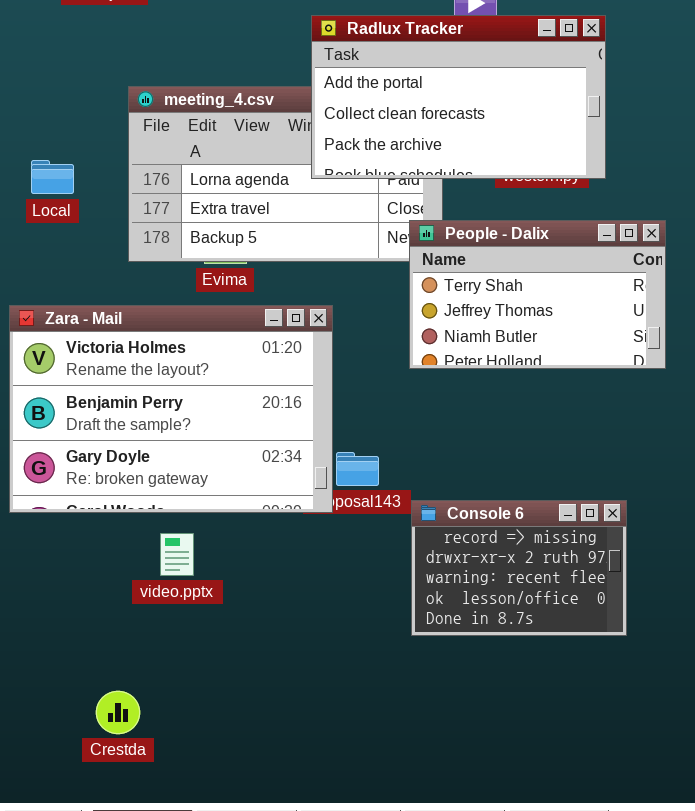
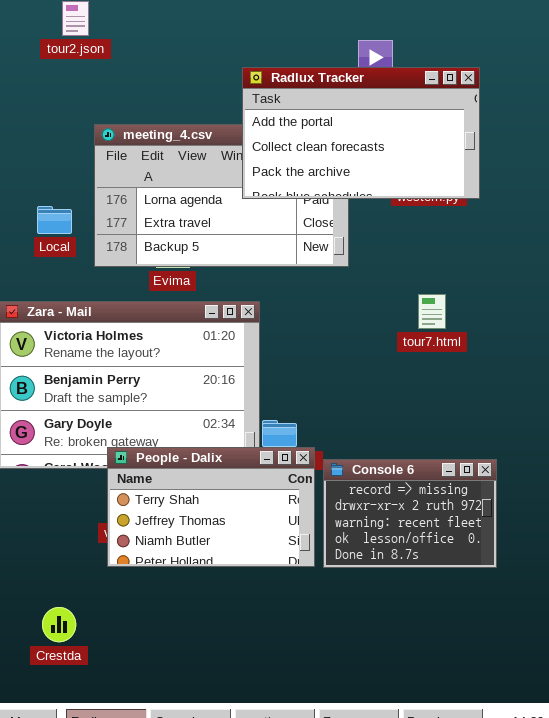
Local: [31,160,74,194] -> [37,206,72,234], moved
People - Dalix: [409,220,666,369] -> [107,447,315,567], moved
Crestda: [96,691,140,734] -> [42,607,76,642], moved

